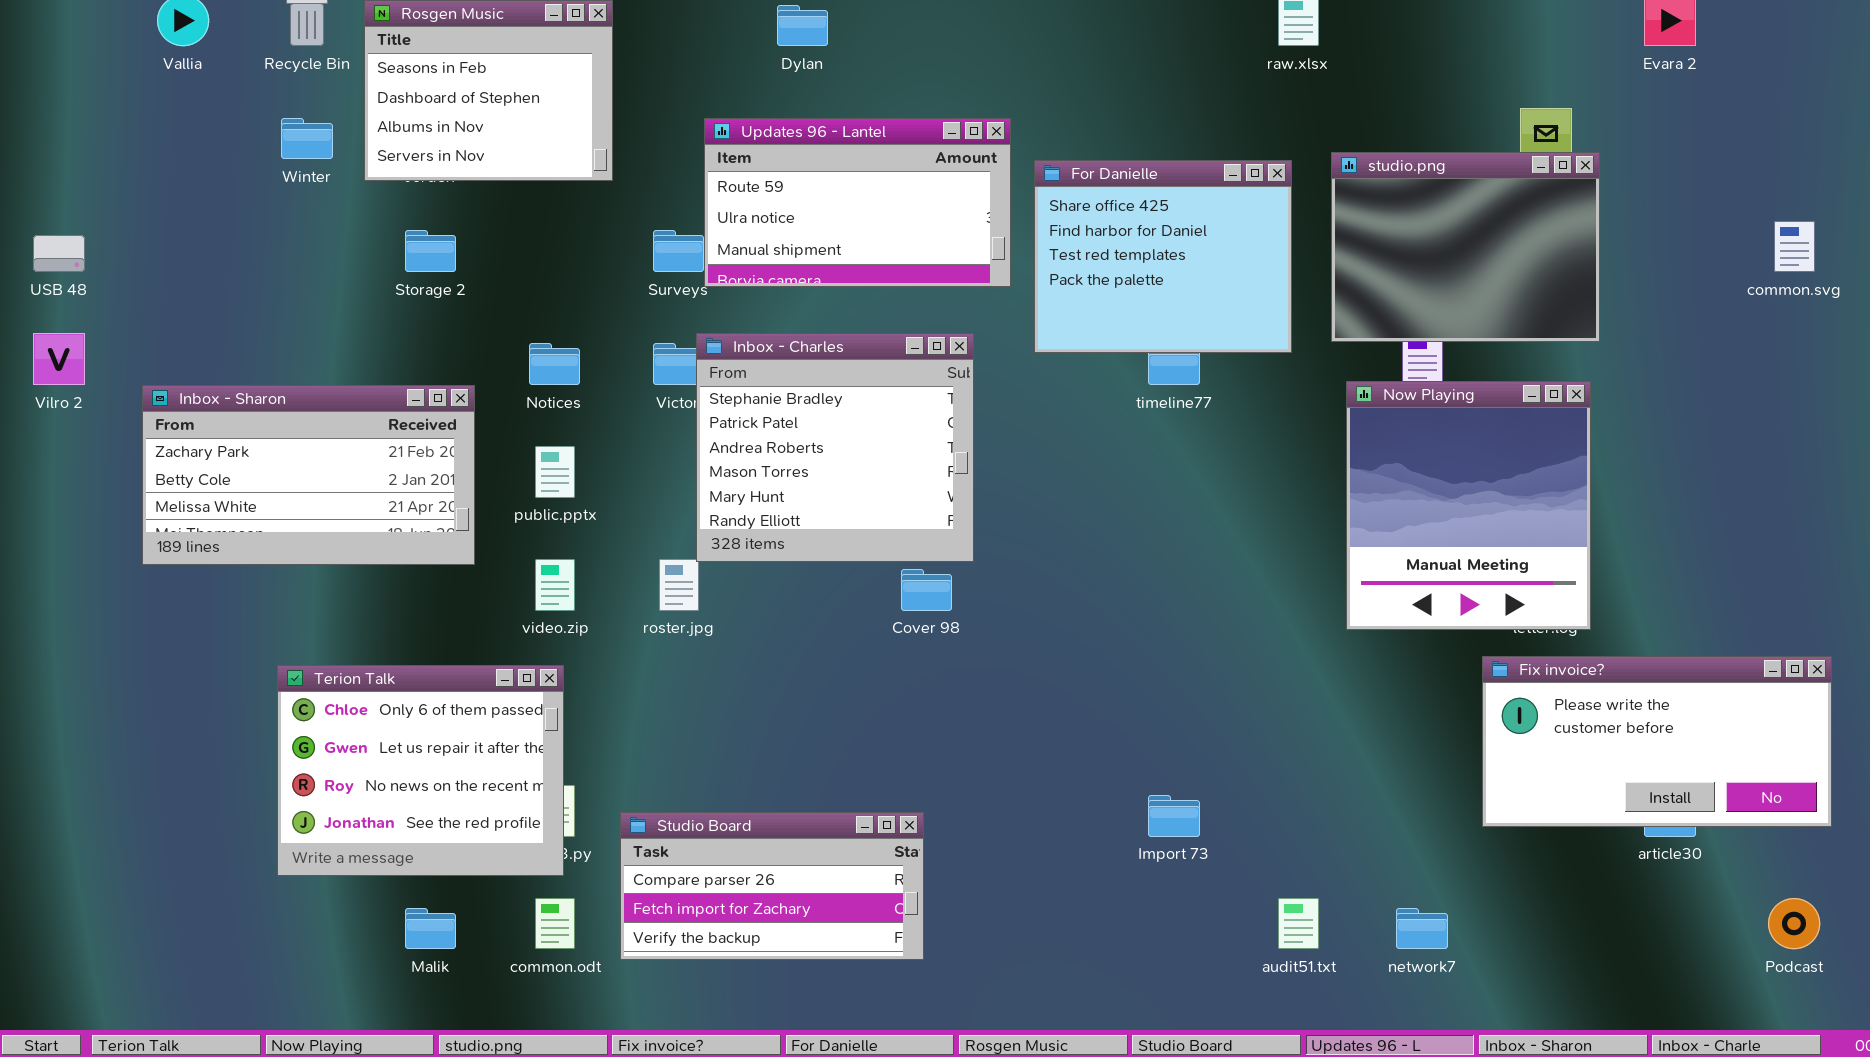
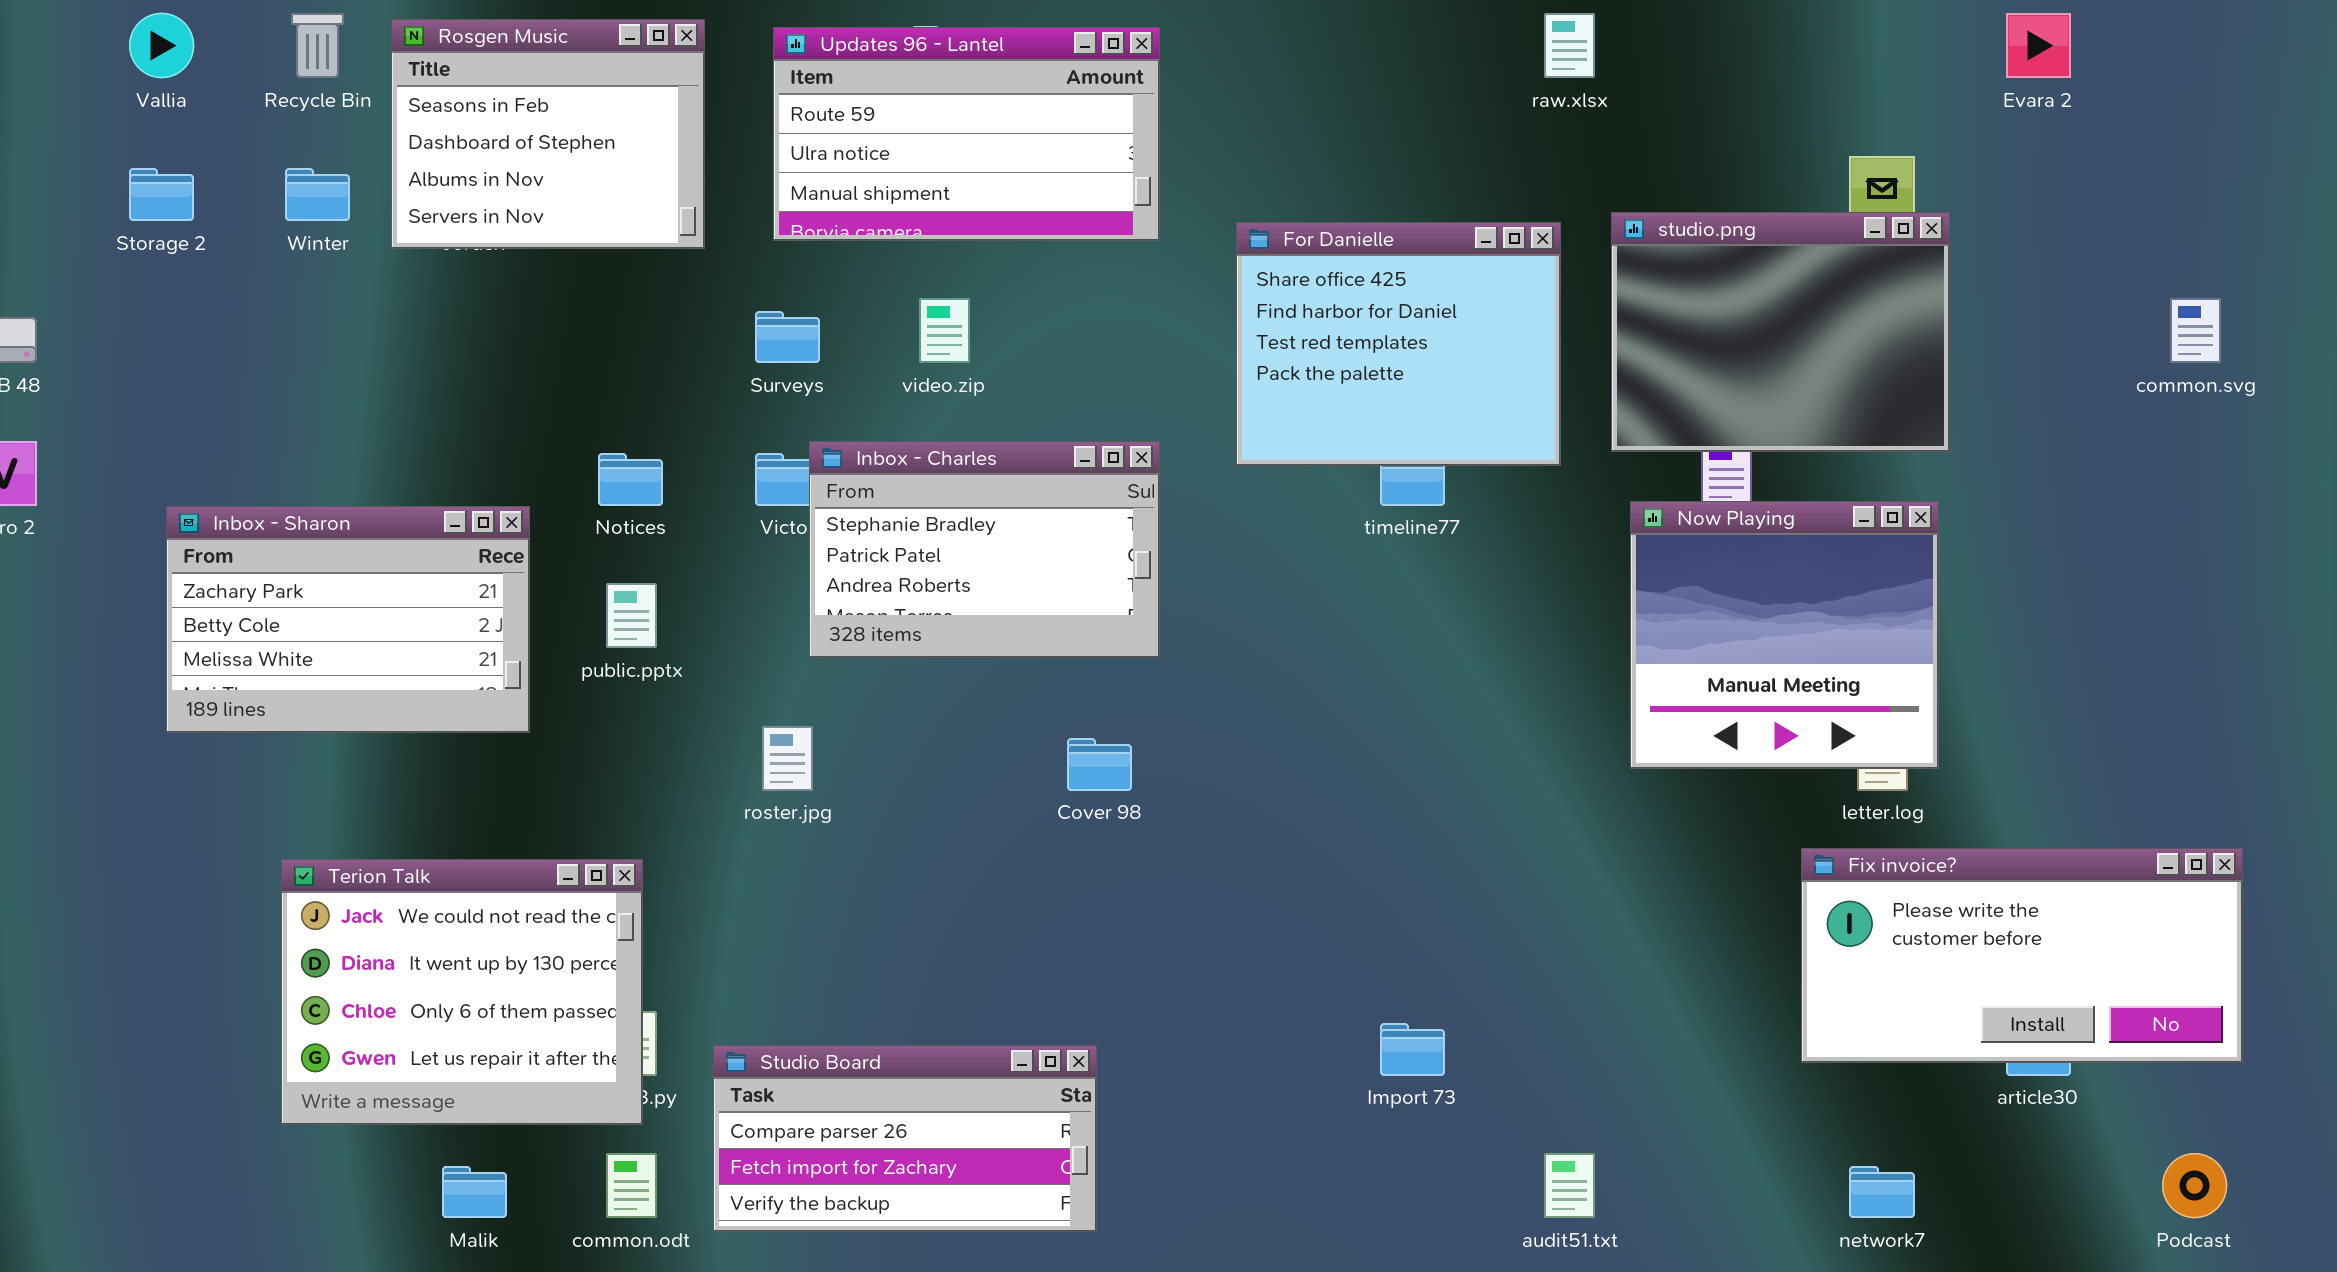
Updates 96 - Lantel: [704,118,1011,287] -> [773,27,1160,241], moved
Storage 2: [405,230,456,272] -> [129,168,194,221], moved
Inbox - Charles: [696,333,974,562] -> [809,441,1160,658], resized
Now Playing: [1346,381,1591,630] -> [1630,501,1939,769], resized
Inbox - Sharon: [142,385,475,565] -> [166,506,530,733], resized
video.zip: [535,559,575,611] -> [919,298,970,363], moved
Terion Talk: [277,665,564,876] -> [281,859,643,1125], scrolled up 2 rows
network7: [1396,908,1448,949] -> [1849,1166,1915,1218], moved

